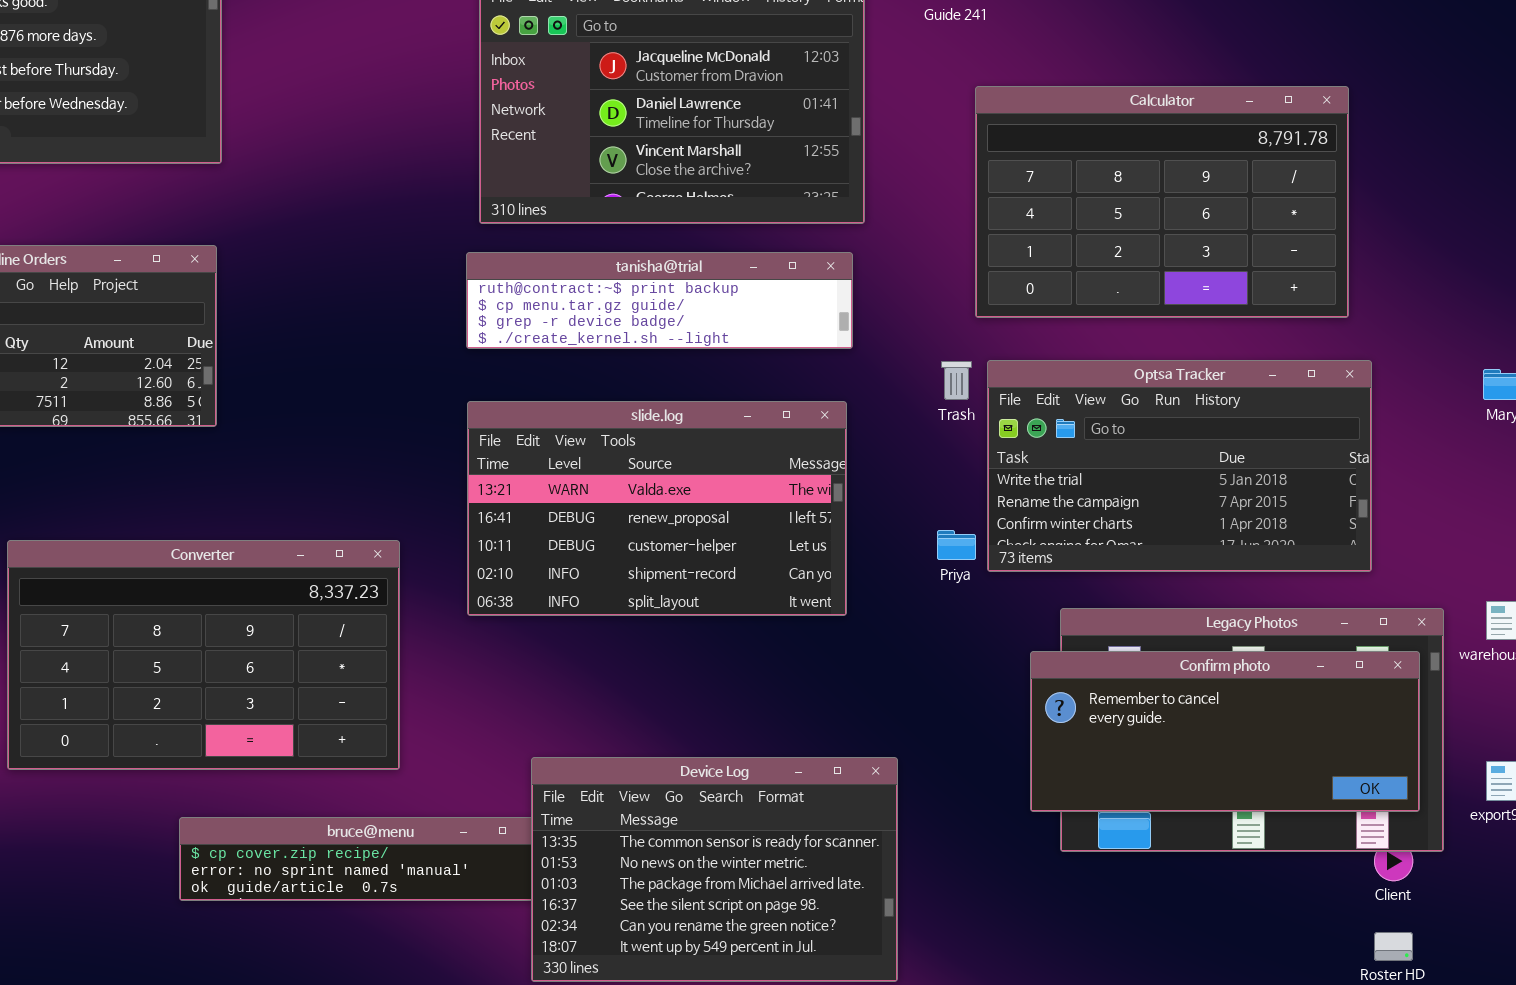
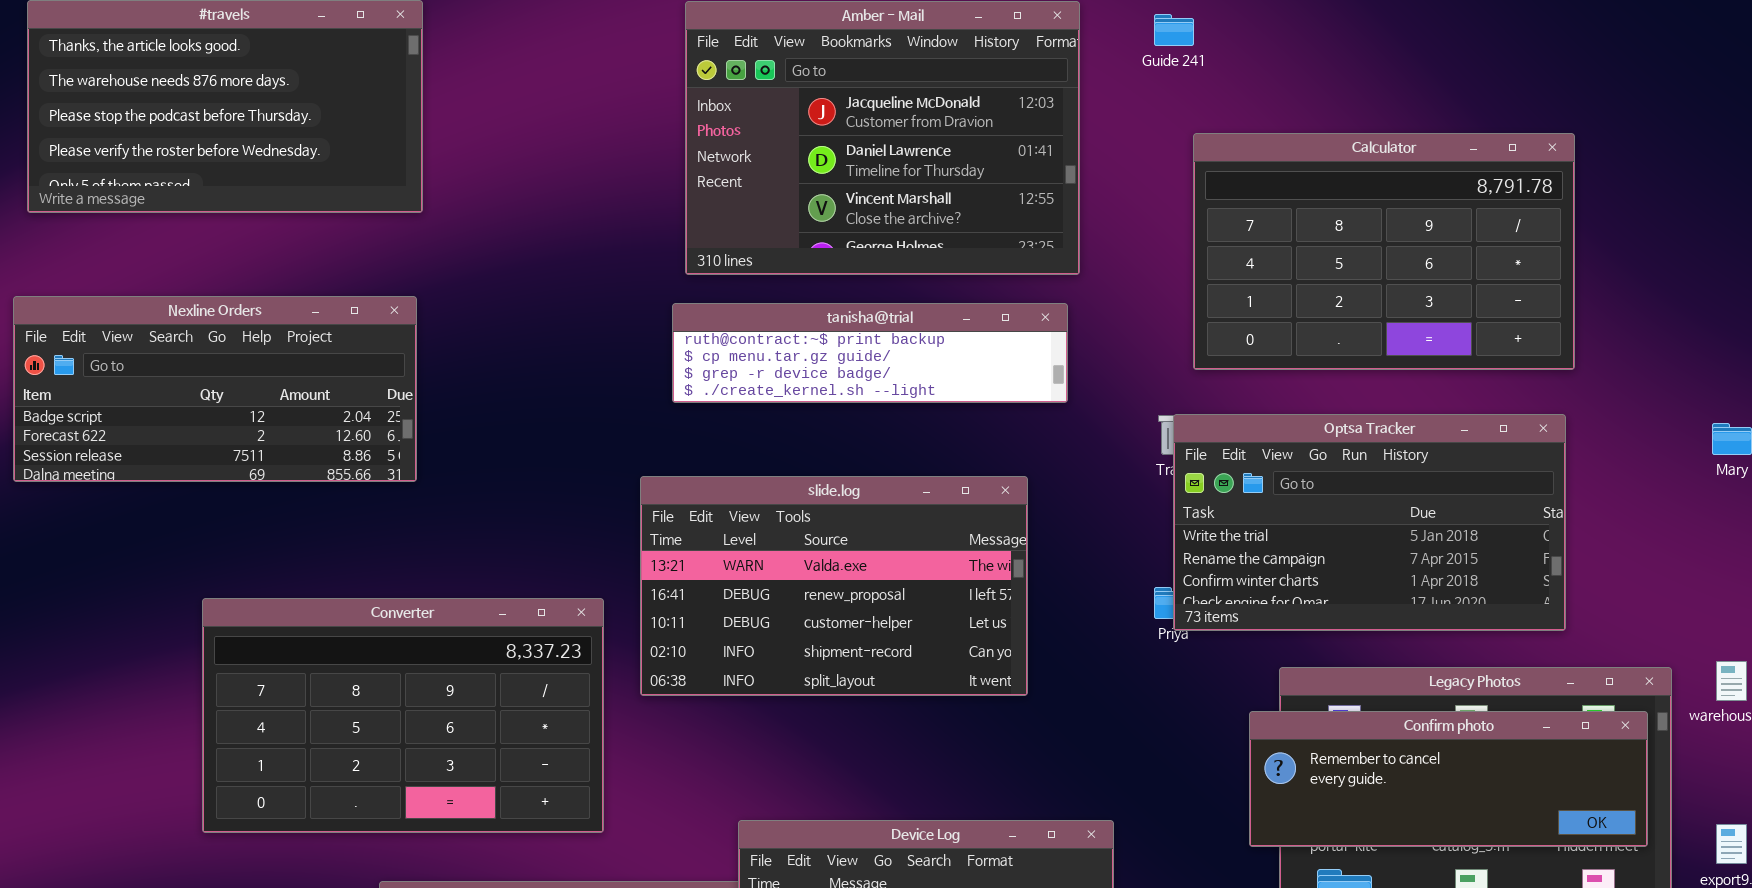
Optsa Tracker: [987,360,1372,572] -> [1173,414,1566,631], moved
slide.log: [467,401,847,616] -> [640,476,1028,696], moved
Confirm photo: [1030,651,1420,812] -> [1249,711,1648,847], resized

